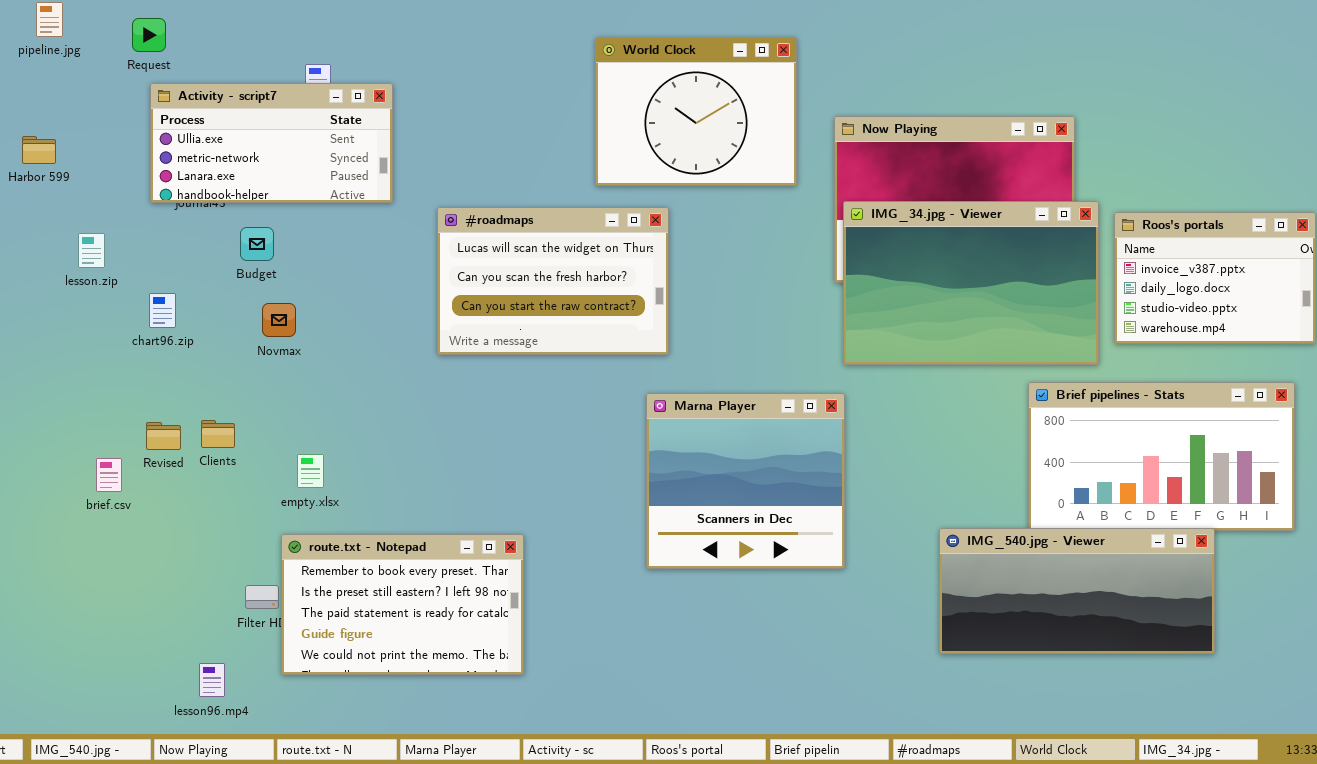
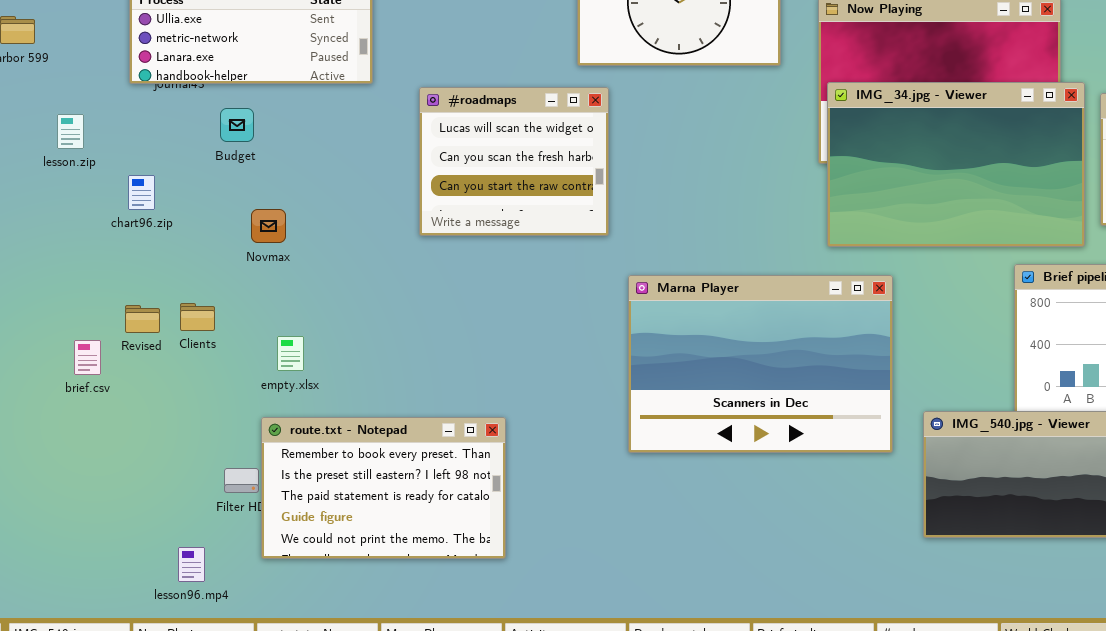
#roadmaps: [437,207,669,355] -> [419,87,609,236], resized
Novmax: [262,303,296,337] -> [251,209,286,243], moved
Marna Player: [646,393,845,569] -> [628,275,893,453], resized

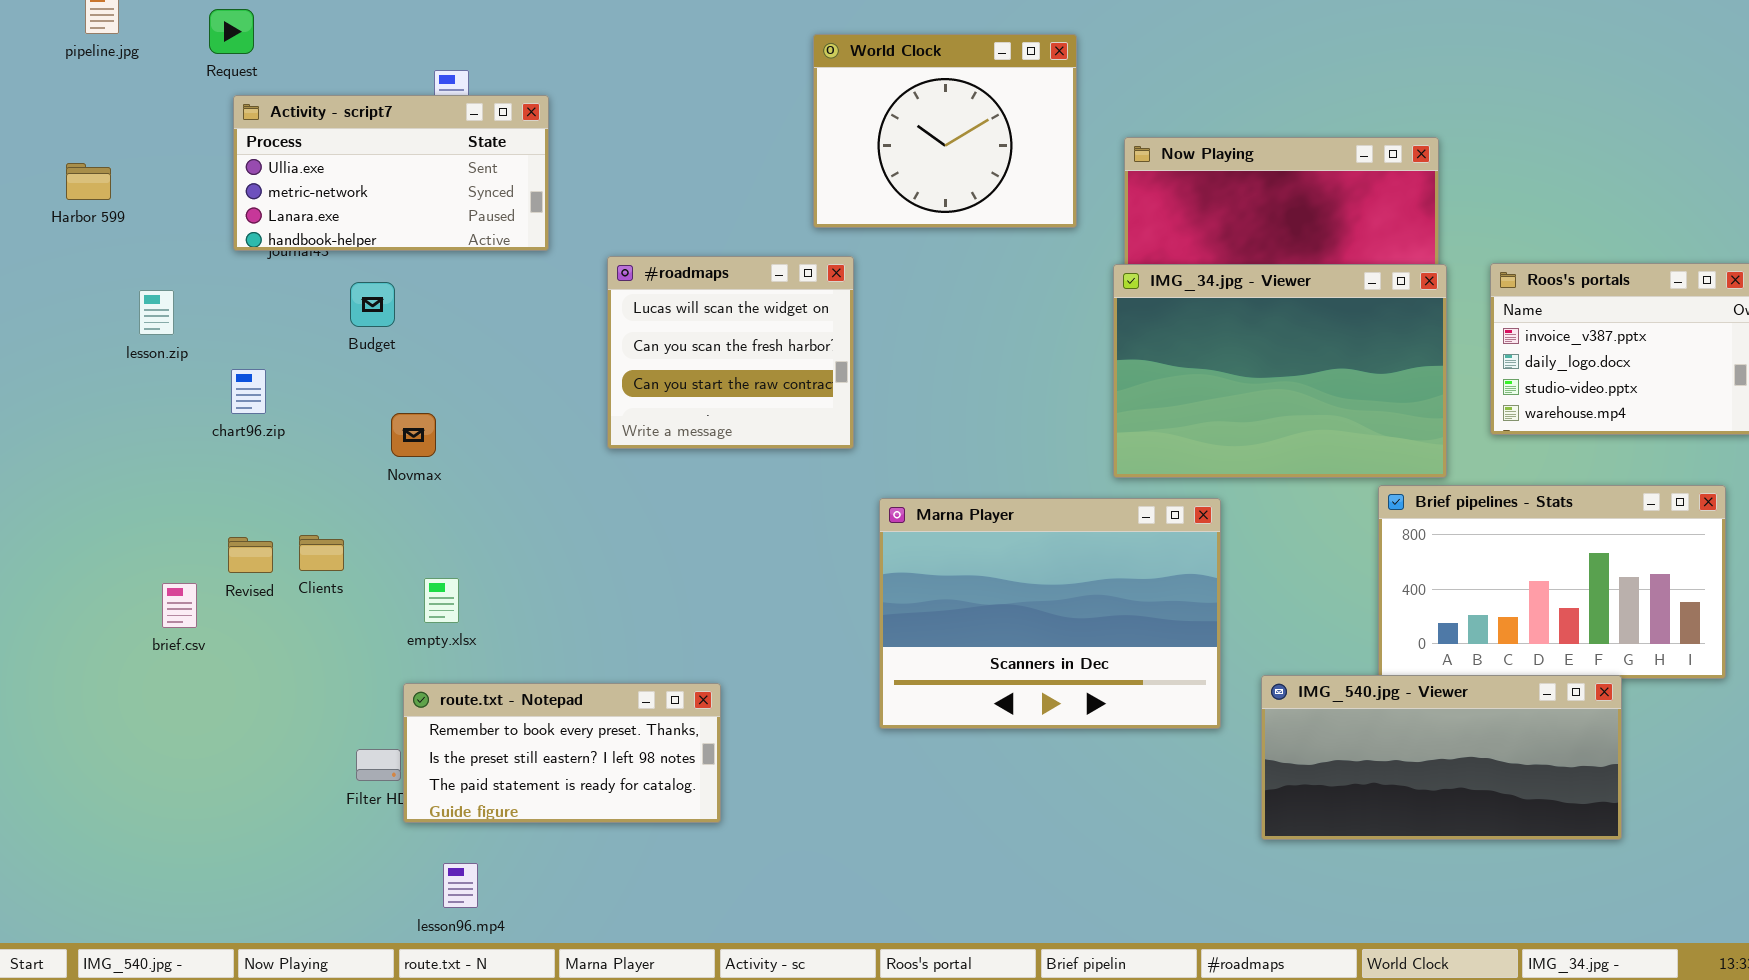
IMG_34.jpg - Viewer: [827,82,1085,247] -> [1113,264,1447,478], moved
route.txt - Notepad: [261,417,506,559] -> [403,683,721,823], resized
lesson96.mp4: [178,547,205,582] -> [443,863,478,908], moved

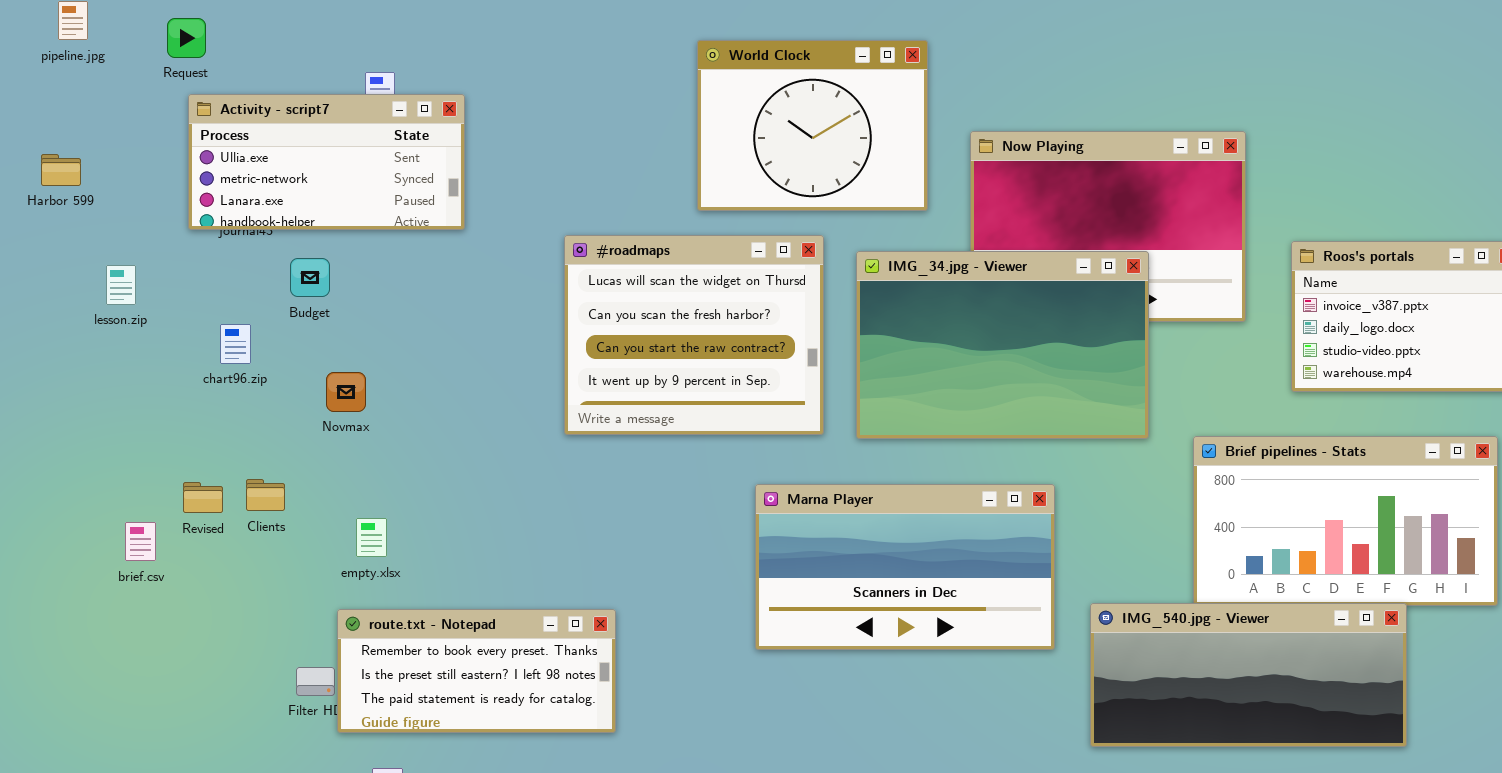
#roadmaps: [607,256,854,449] -> [564,235,824,435], moved, resized
IMG_34.jpg - Viewer: [1113,264,1447,478] -> [856,251,1149,439], moved
chart96.zip: [231,369,266,414] -> [220,324,251,364], moved
Marna Player: [879,498,1221,729] -> [755,484,1055,650], resized

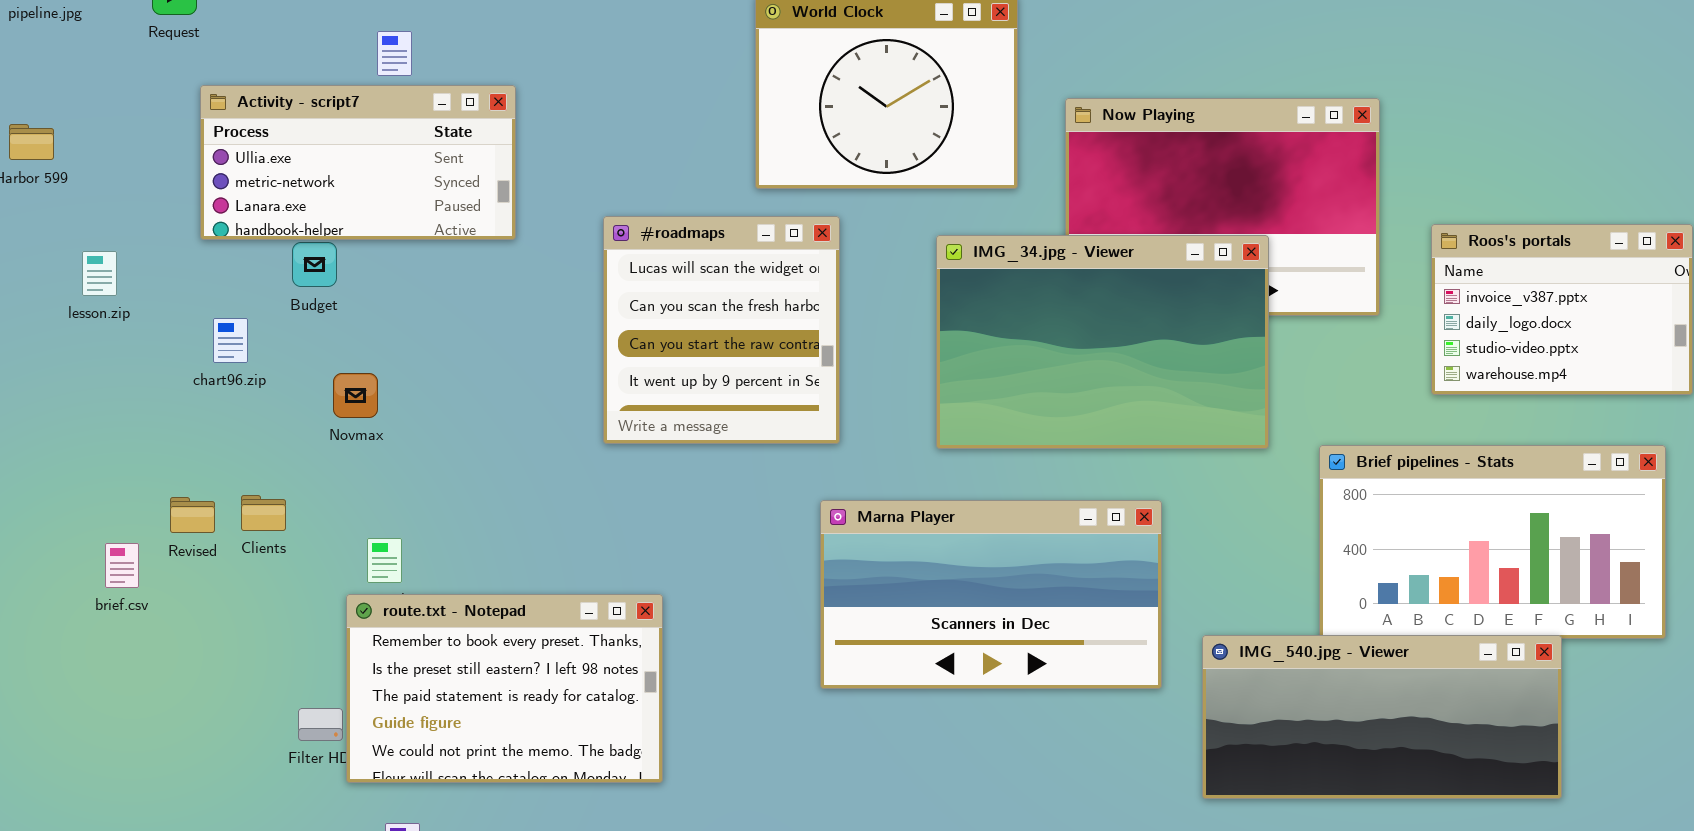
Activity - script7: [188,94,465,230] -> [200,85,516,240], moved
#roadmaps: [564,235,824,435] -> [603,216,840,444], resized
route.txt - Notepad: [337,609,616,733] -> [346,594,663,783], resized

